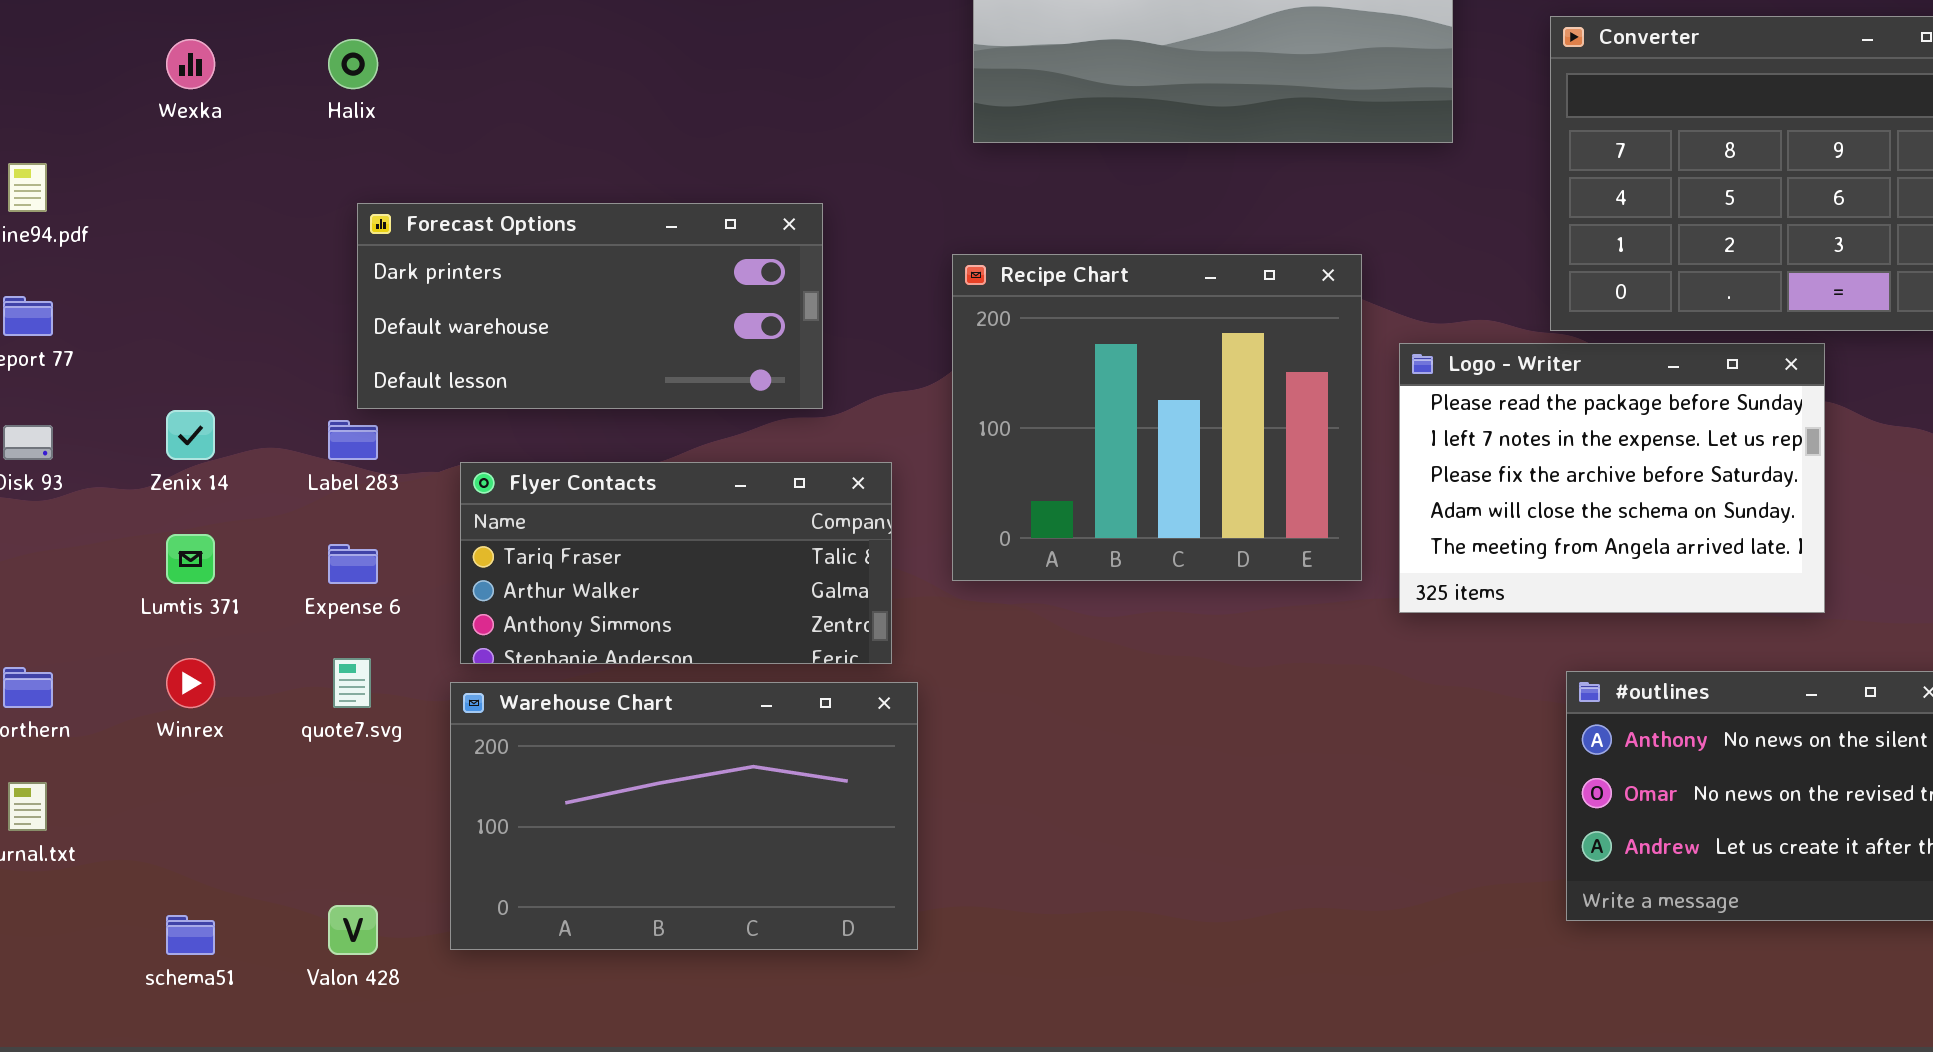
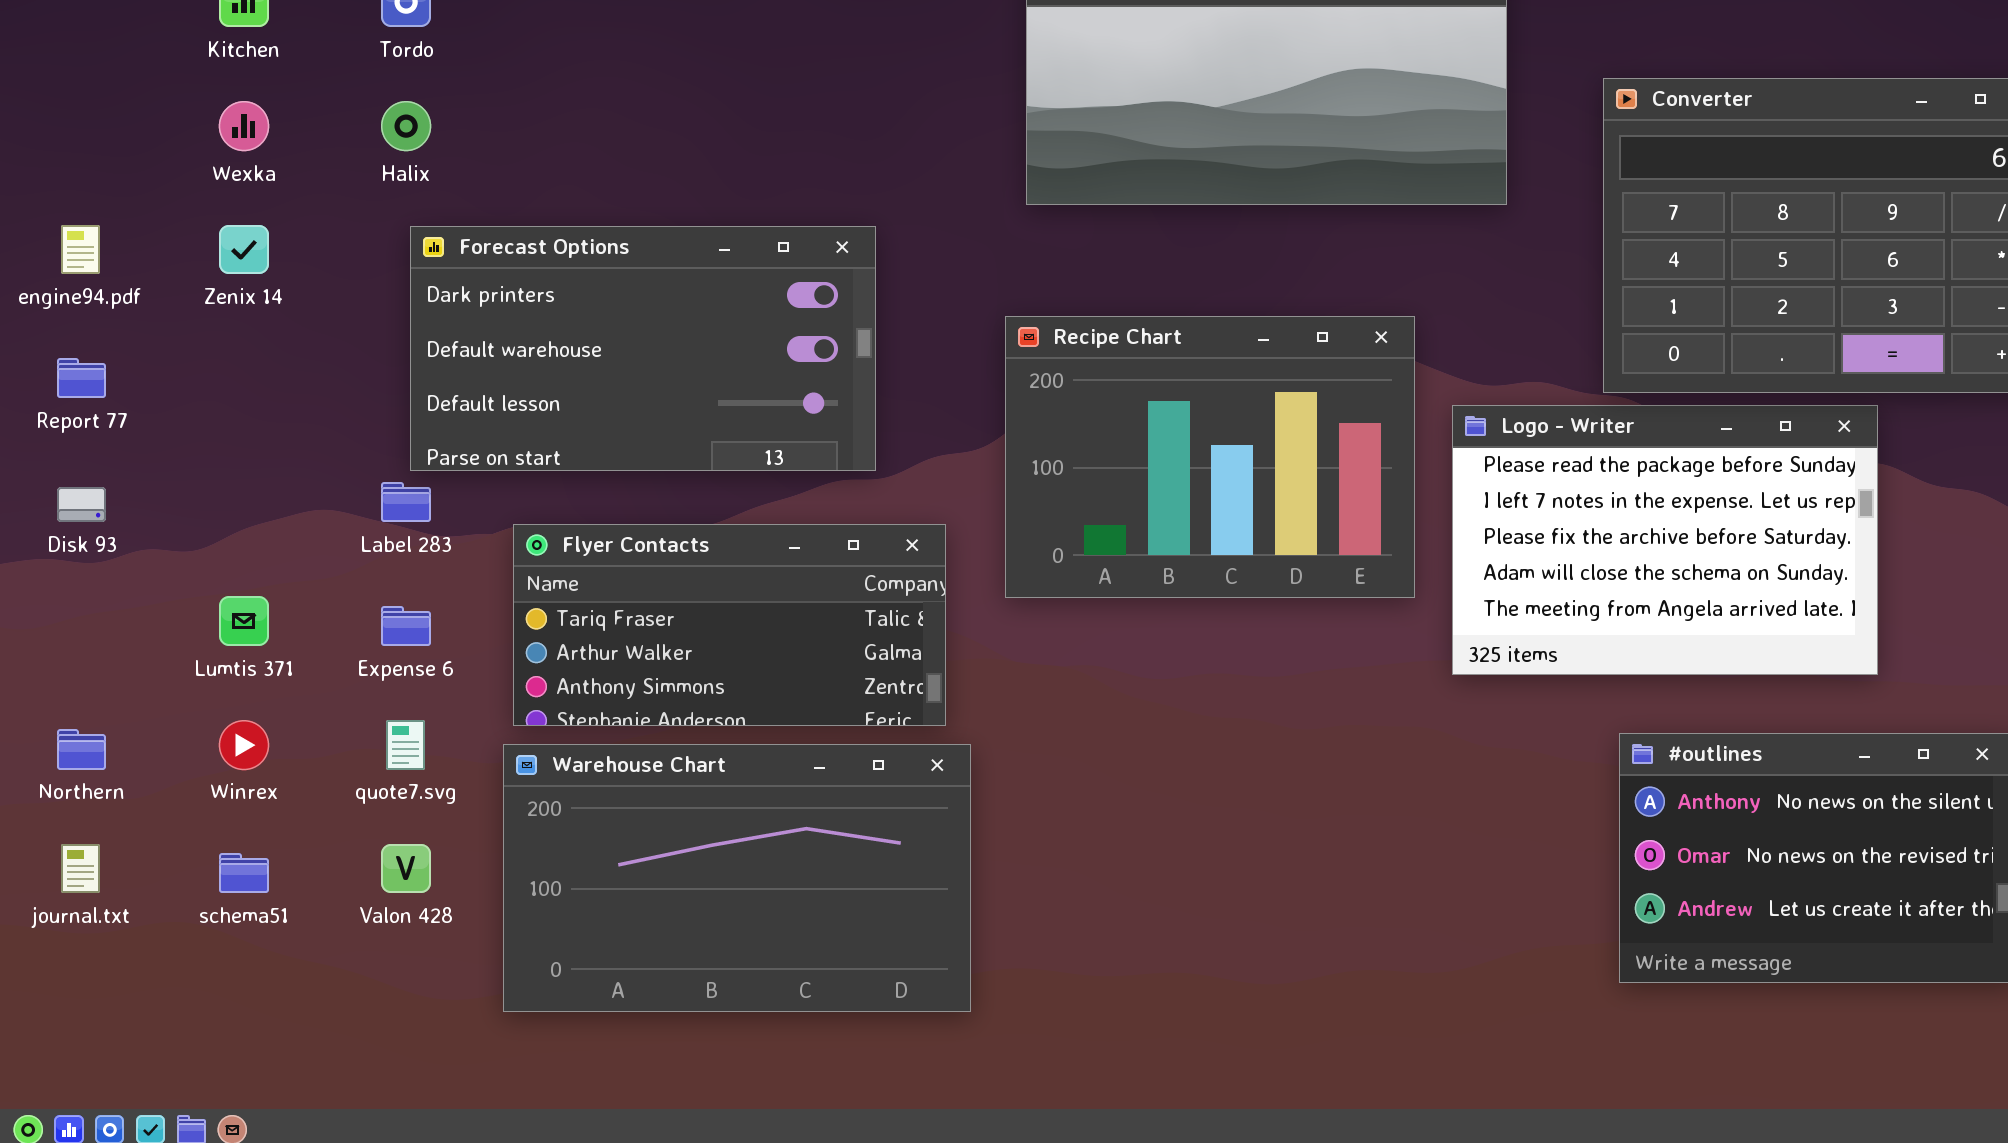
Forecast Options: [357,203,823,409] -> [410,226,876,471], resized
Recipe Chart: [952,254,1362,581] -> [1005,316,1415,598], resized
Zenix 14: [166,410,215,460] -> [219,225,269,274], moved
Valon 428: [328,905,378,955] -> [381,844,431,893], moved
schema51: [166,915,215,955] -> [219,853,269,893], moved

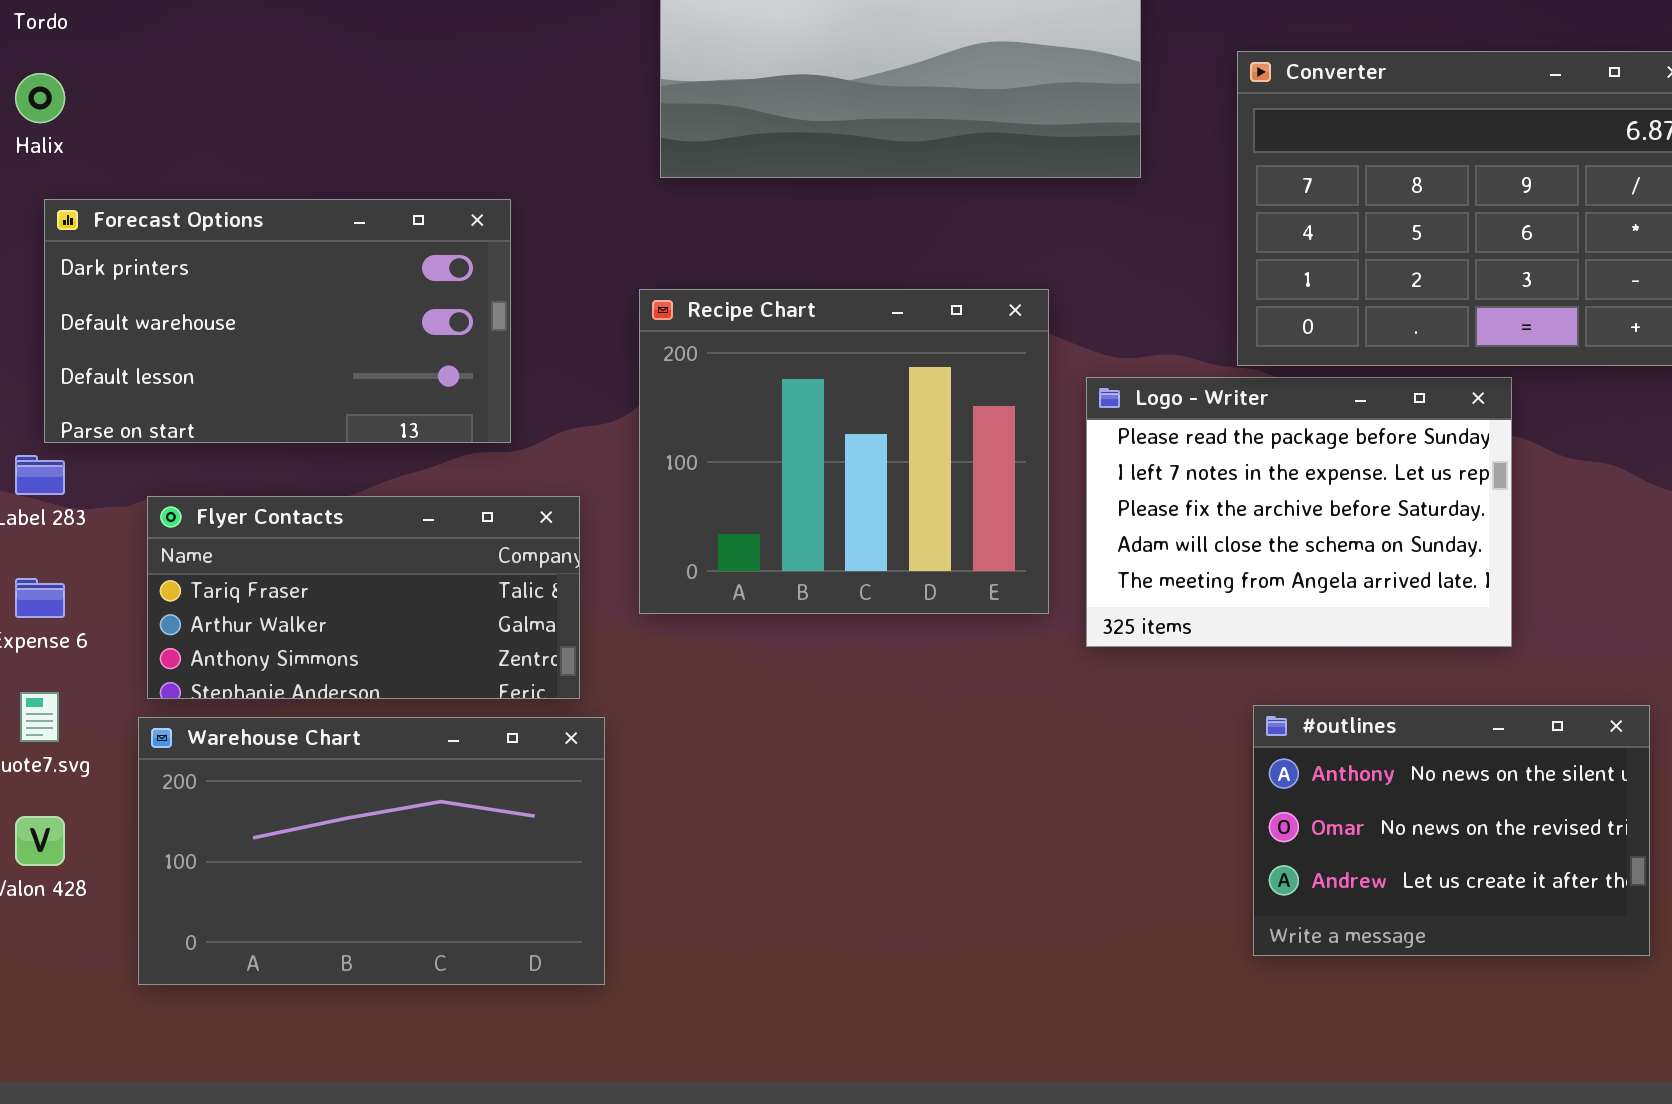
Recipe Chart: [1005,316,1415,598] -> [639,289,1049,614], resized

